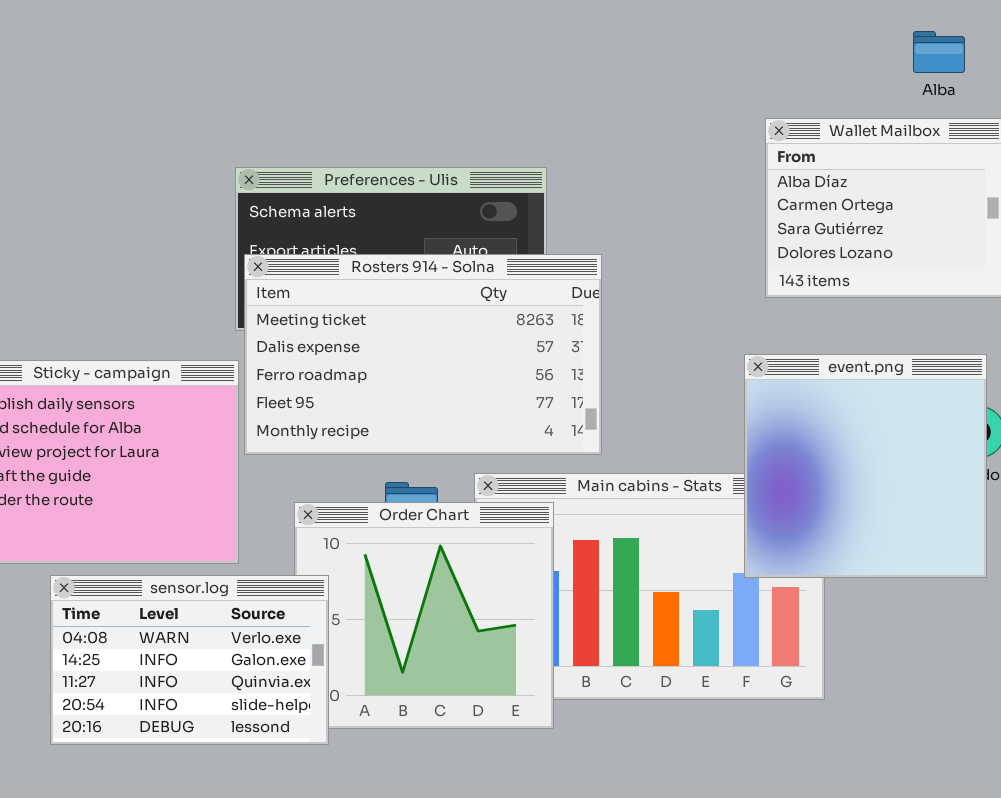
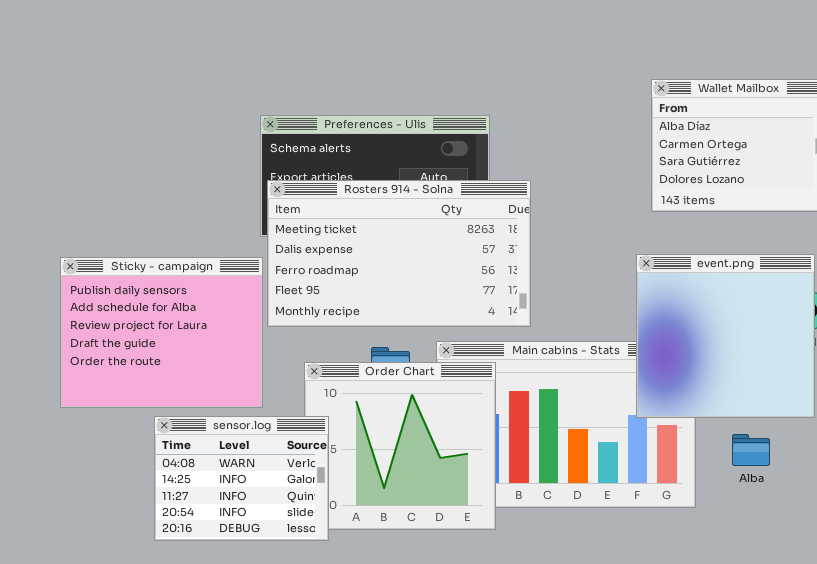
Alba: [913,31,965,73] -> [732,434,770,466], moved
sensor.log: [50,575,329,745] -> [154,416,329,541], resized

